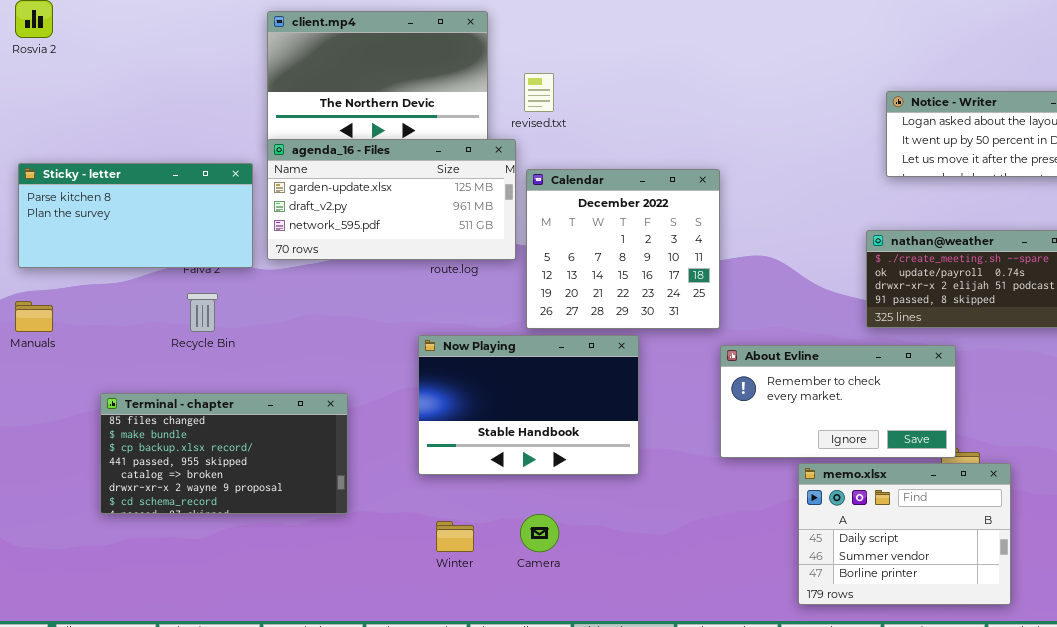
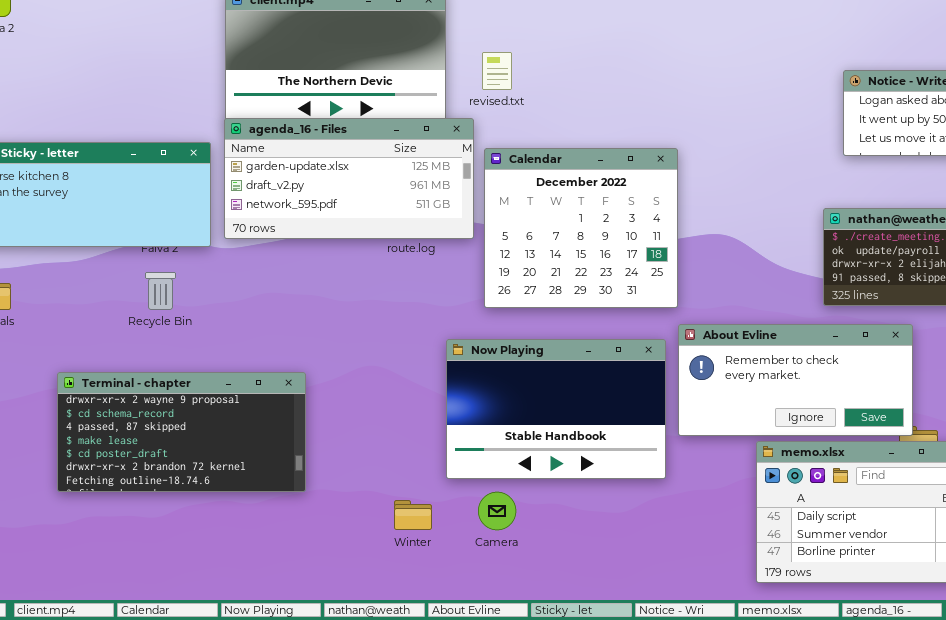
Now Playing: [418,335,639,475] -> [446,339,666,479], moved
Terminal - chapter: [100,393,348,514] -> [57,372,306,492], scrolled down 5 rows

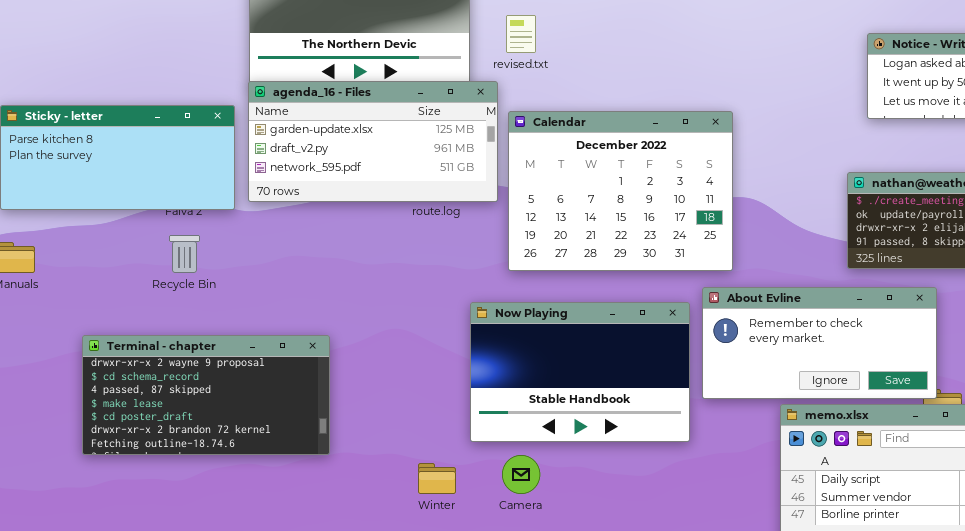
Calendar: [484,148,678,308] -> [508,111,733,271], resized

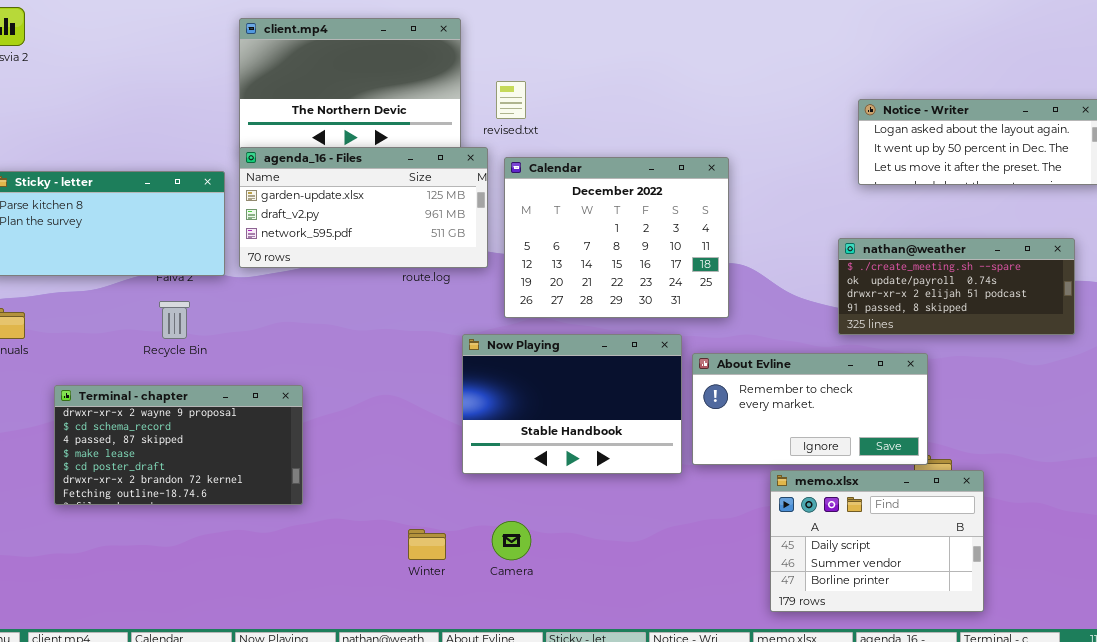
Calendar: [508,111,733,271] -> [504,157,729,318], moved
Now Playing: [470,302,690,442] -> [462,334,682,474], moved
Terminal - chapter: [82,335,330,455] -> [54,385,303,505], moved

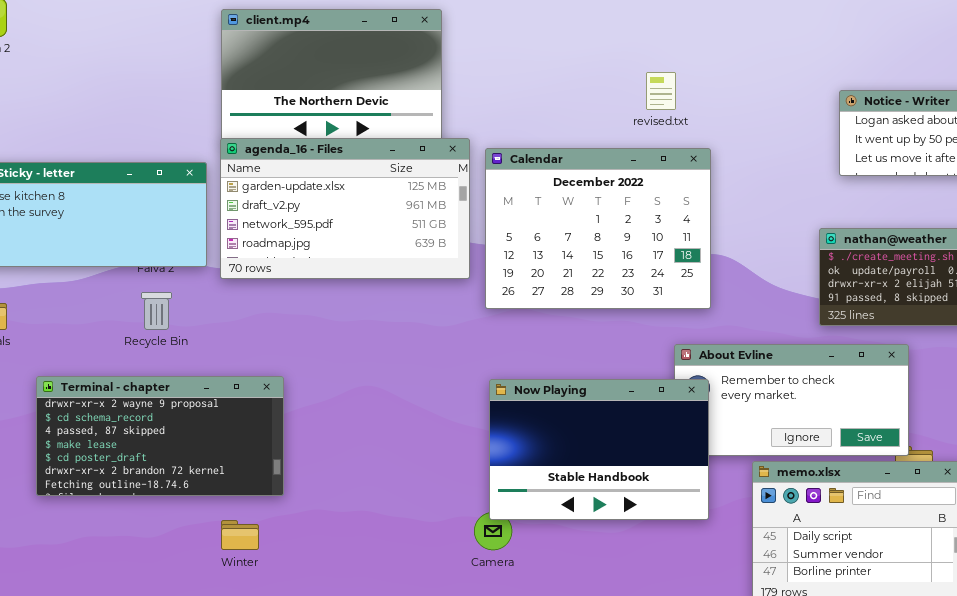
revised.txt: [496,81,526,119] -> [646,72,676,110], moved
agenda_16 - Files: [239,147,488,268] -> [220,138,470,279], resized
Now Playing: [462,334,682,474] -> [489,379,709,520], moved
Winter: [408,529,446,560] -> [221,520,259,550], moved

